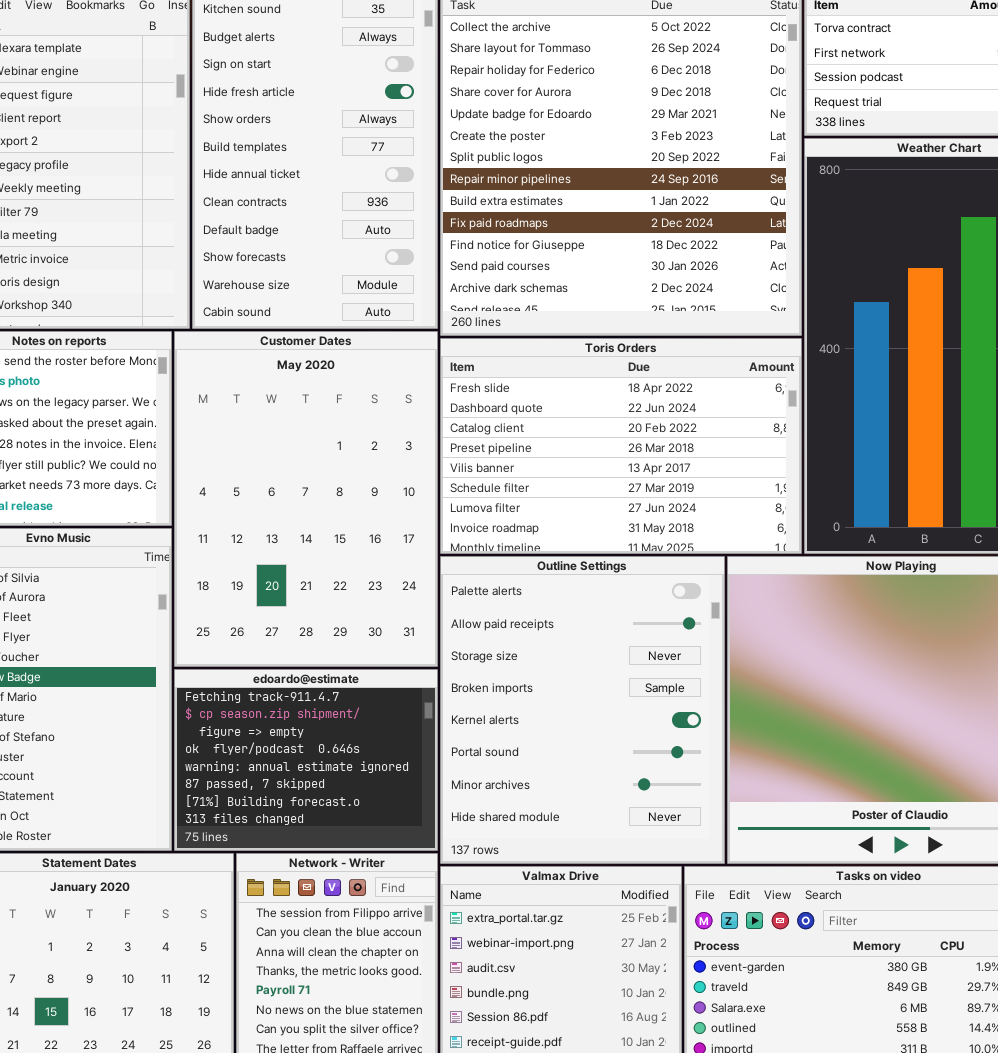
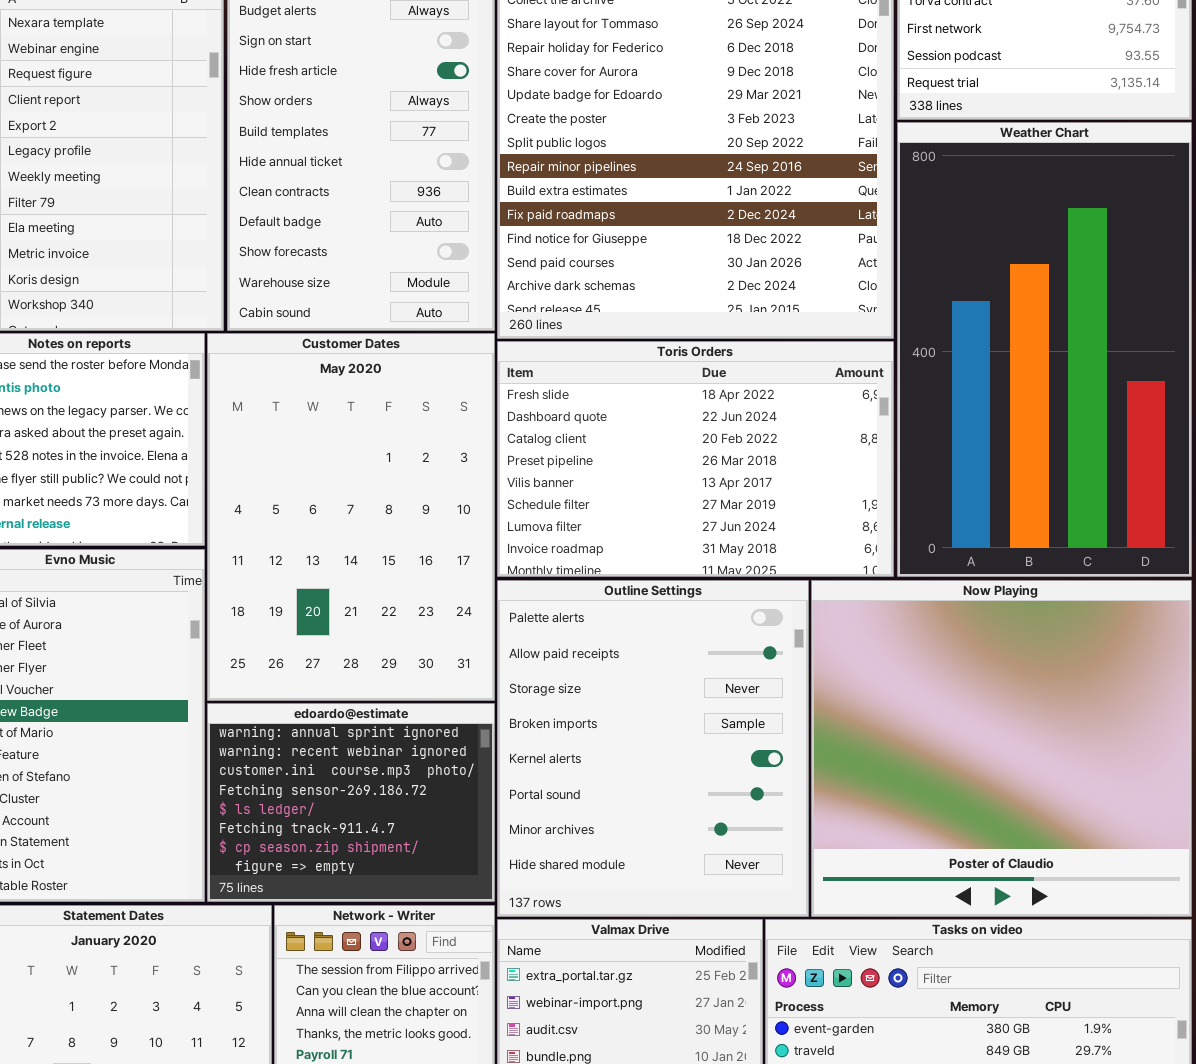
edoardo@estimate: [174,669,438,851] -> [207,703,495,902], scrolled up 5 rows

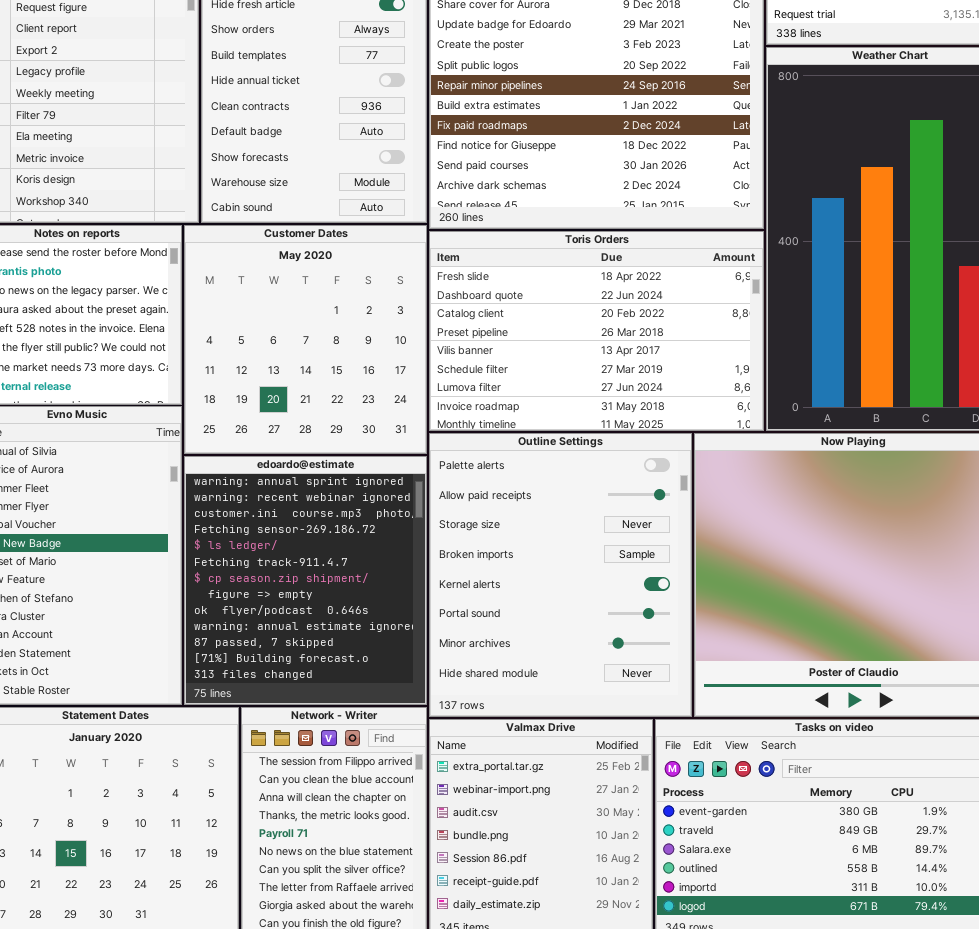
Customer Dates: [207,333,495,701] -> [184,225,427,454], resized
edoardo@estimate: [207,703,495,902] -> [184,456,427,705], resized

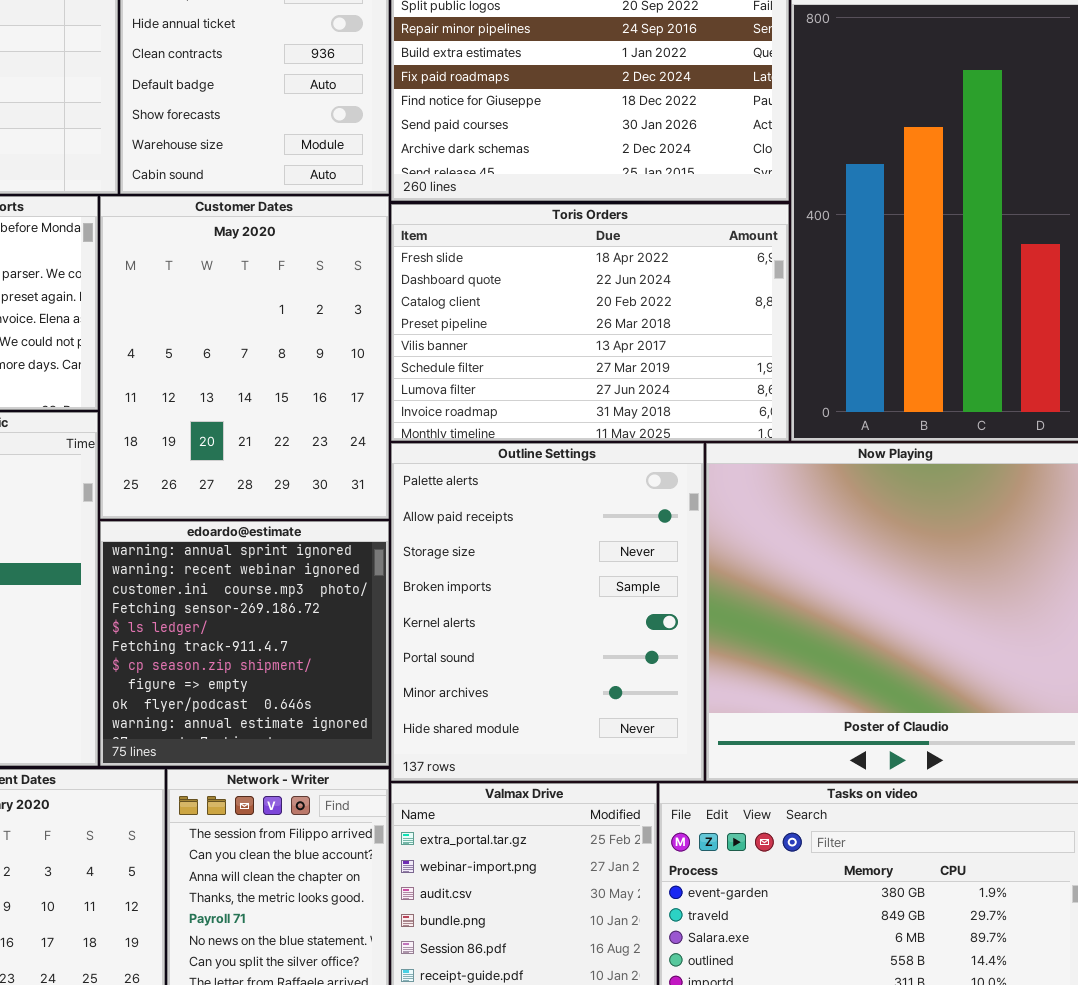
Customer Dates: [184,225,427,454] -> [100,196,389,519], resized
edoardo@estimate: [184,456,427,705] -> [100,521,389,766], resized

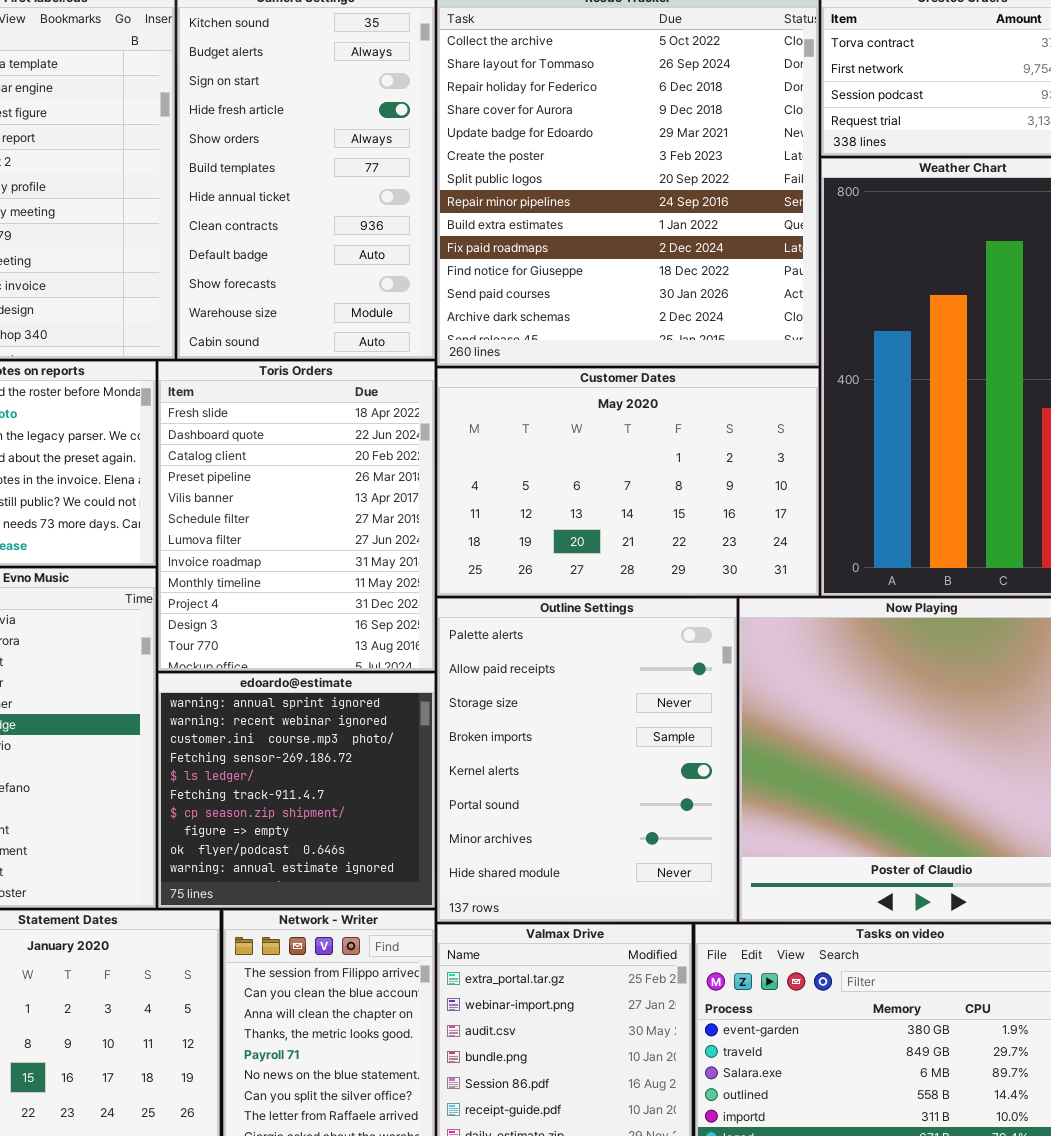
Customer Dates: [100,196,389,519] -> [437,368,819,596], moved, resized
Toris Orders: [391,204,789,441] -> [158,361,435,671], moved, resized

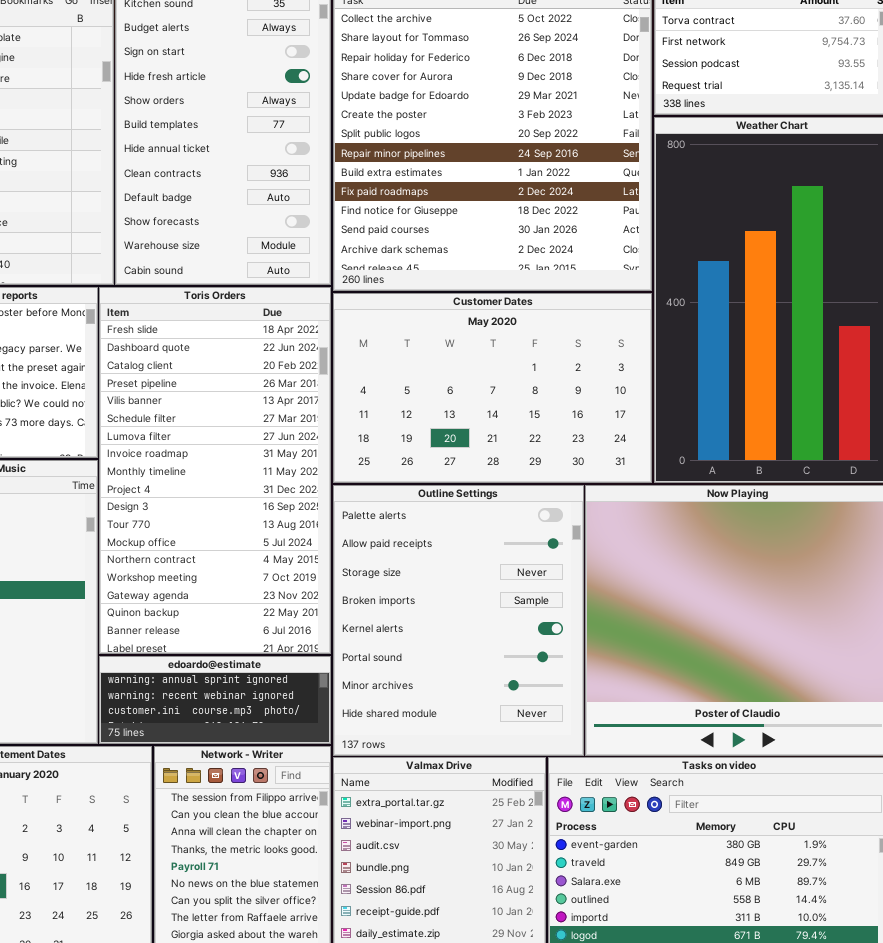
Toris Orders: [158,361,435,671] -> [99,287,331,654], resized
edoardo@estimate: [158,673,435,908] -> [99,656,331,744], resized

